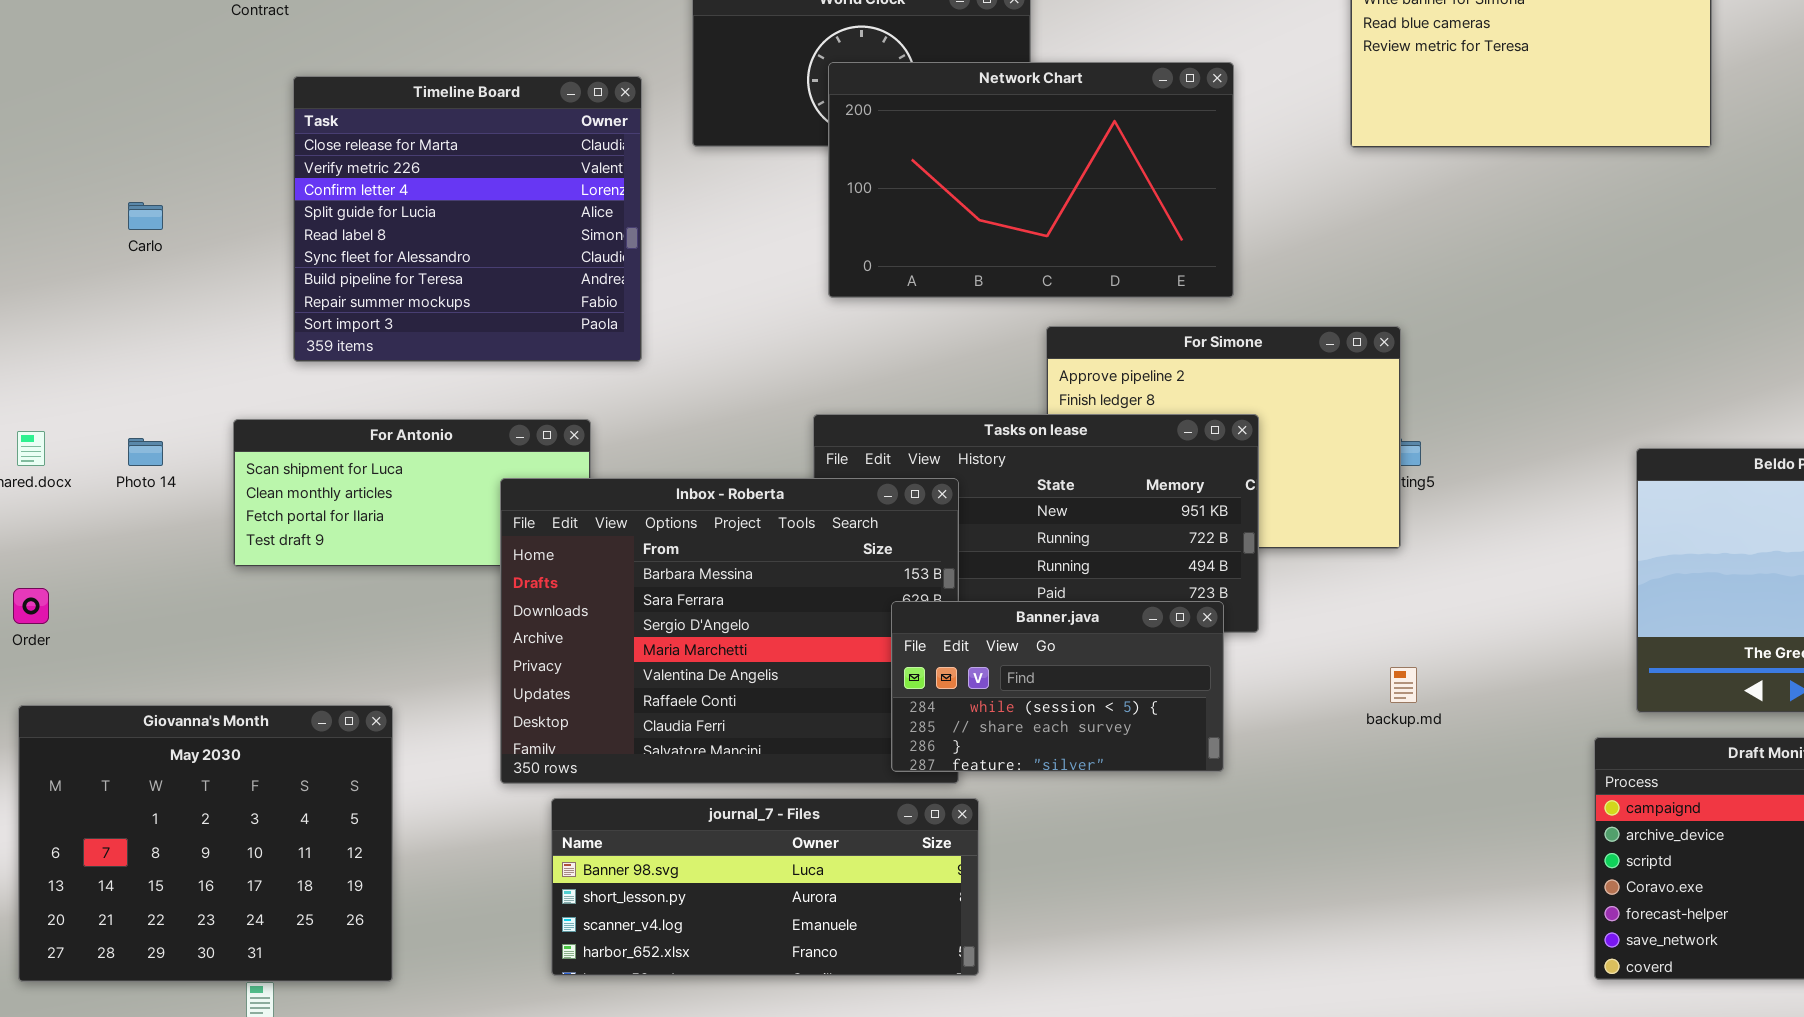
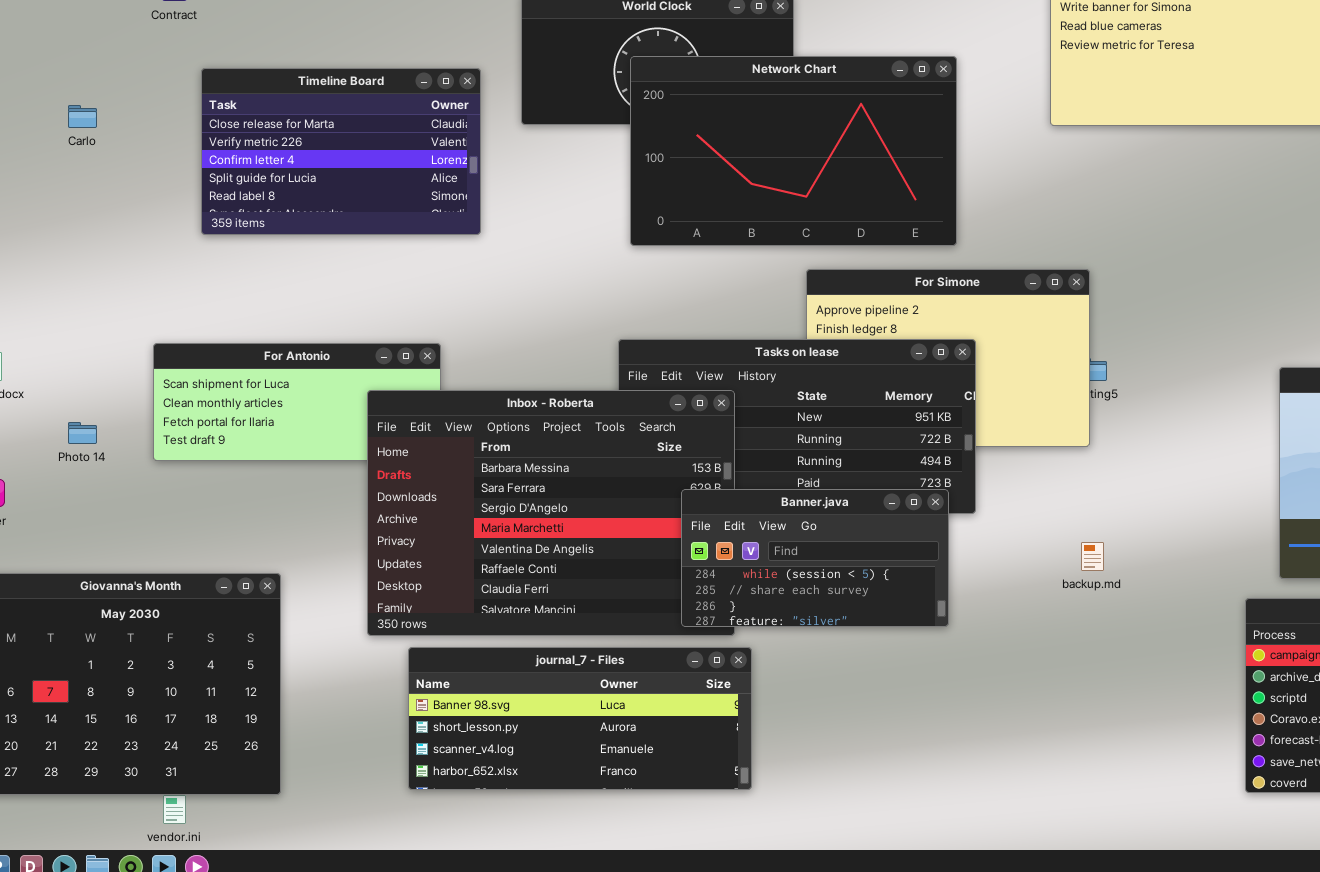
Timeline Board: [293,76,642,362] -> [201,68,481,235], resized
Carlo: [128,202,163,230] -> [68,105,97,128], moved
Photo 14: [128,438,163,466] -> [68,422,97,444], moved

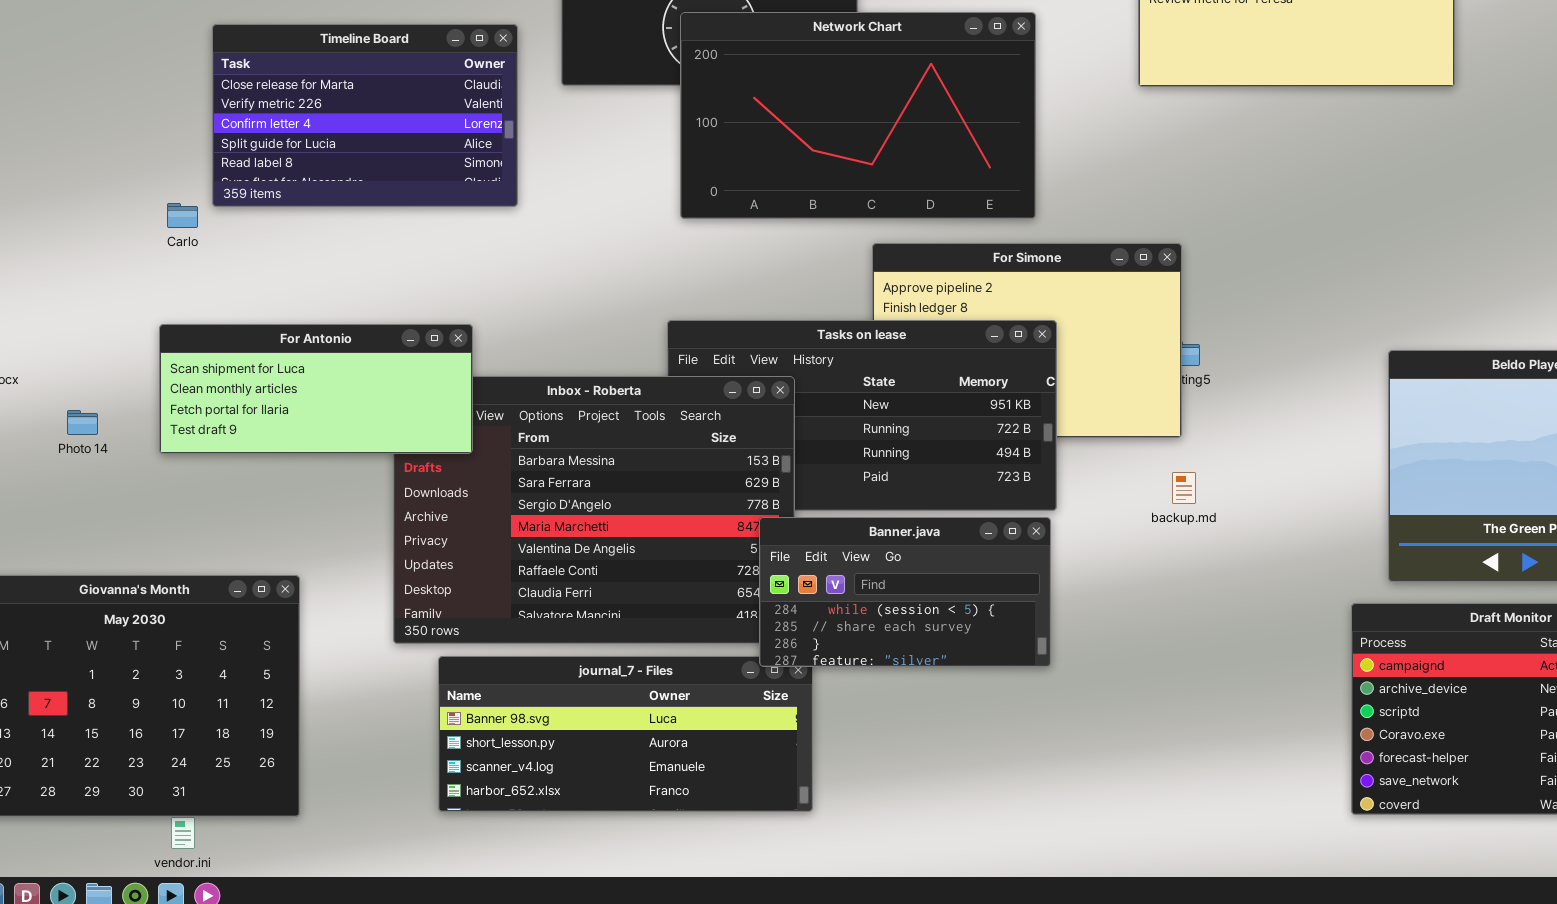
Carlo: [68,105,97,128] -> [167,203,198,228], moved
For Antonio: [153,343,441,461] -> [159,324,473,454], raised
Banner.java: [681,489,949,627] -> [759,517,1051,667], moved
backup.md: [1081,542,1104,571] -> [1172,472,1196,504], moved

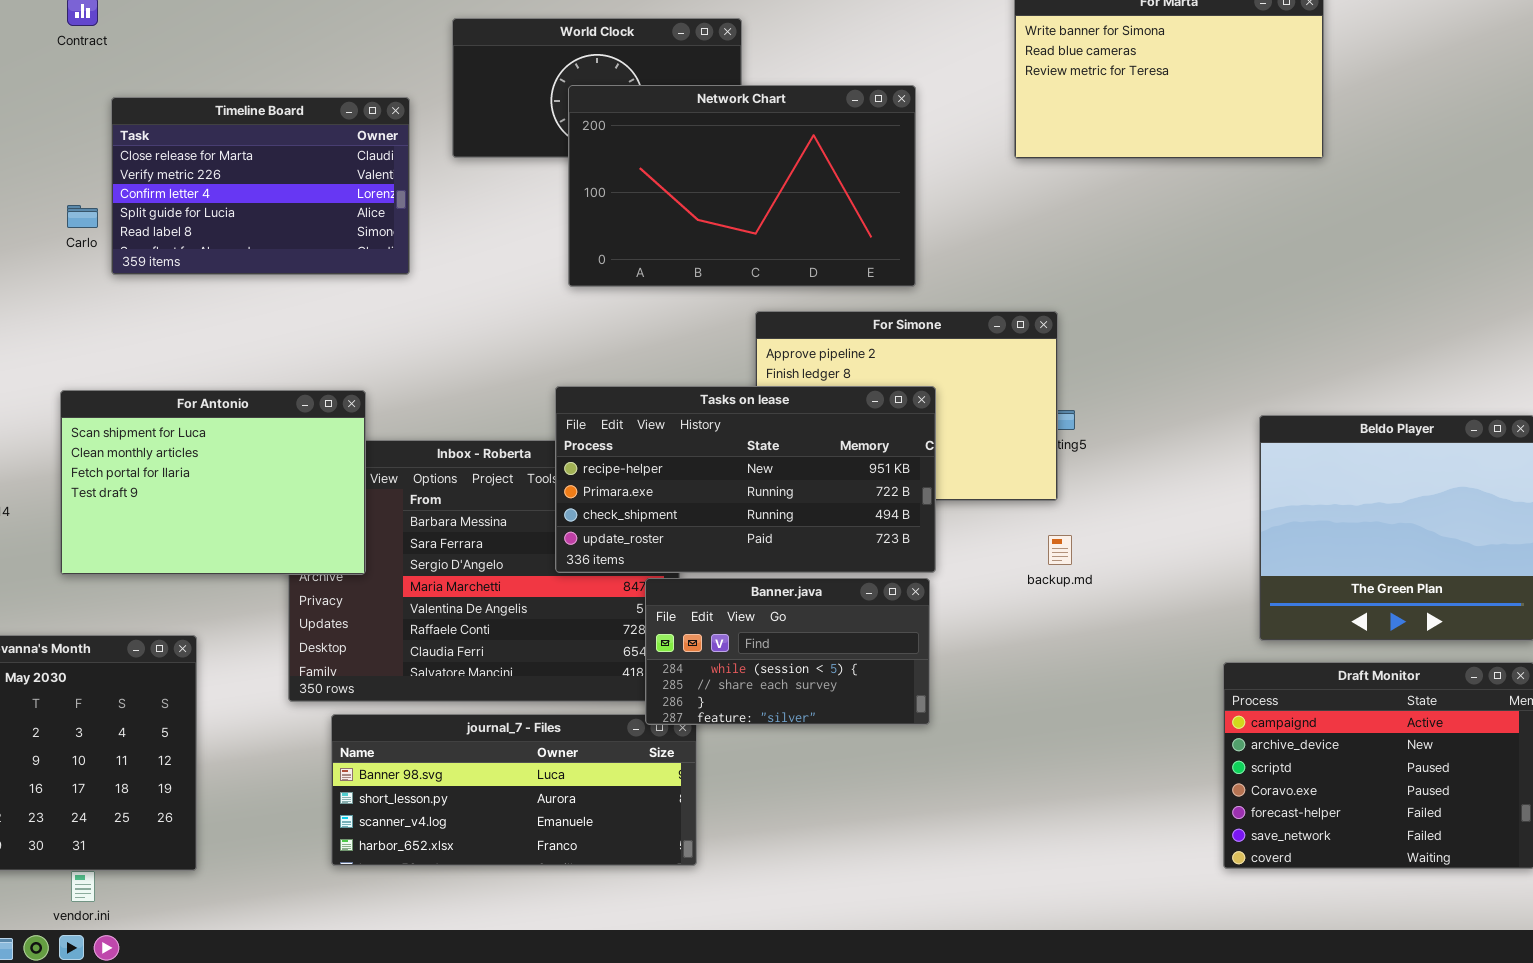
Carlo: [167,203,198,228] -> [67,205,98,228], moved
Tasks on lease: [667,320,1057,511] -> [555,386,936,573], raised
For Antonio: [159,324,473,454] -> [60,390,366,575], resized

